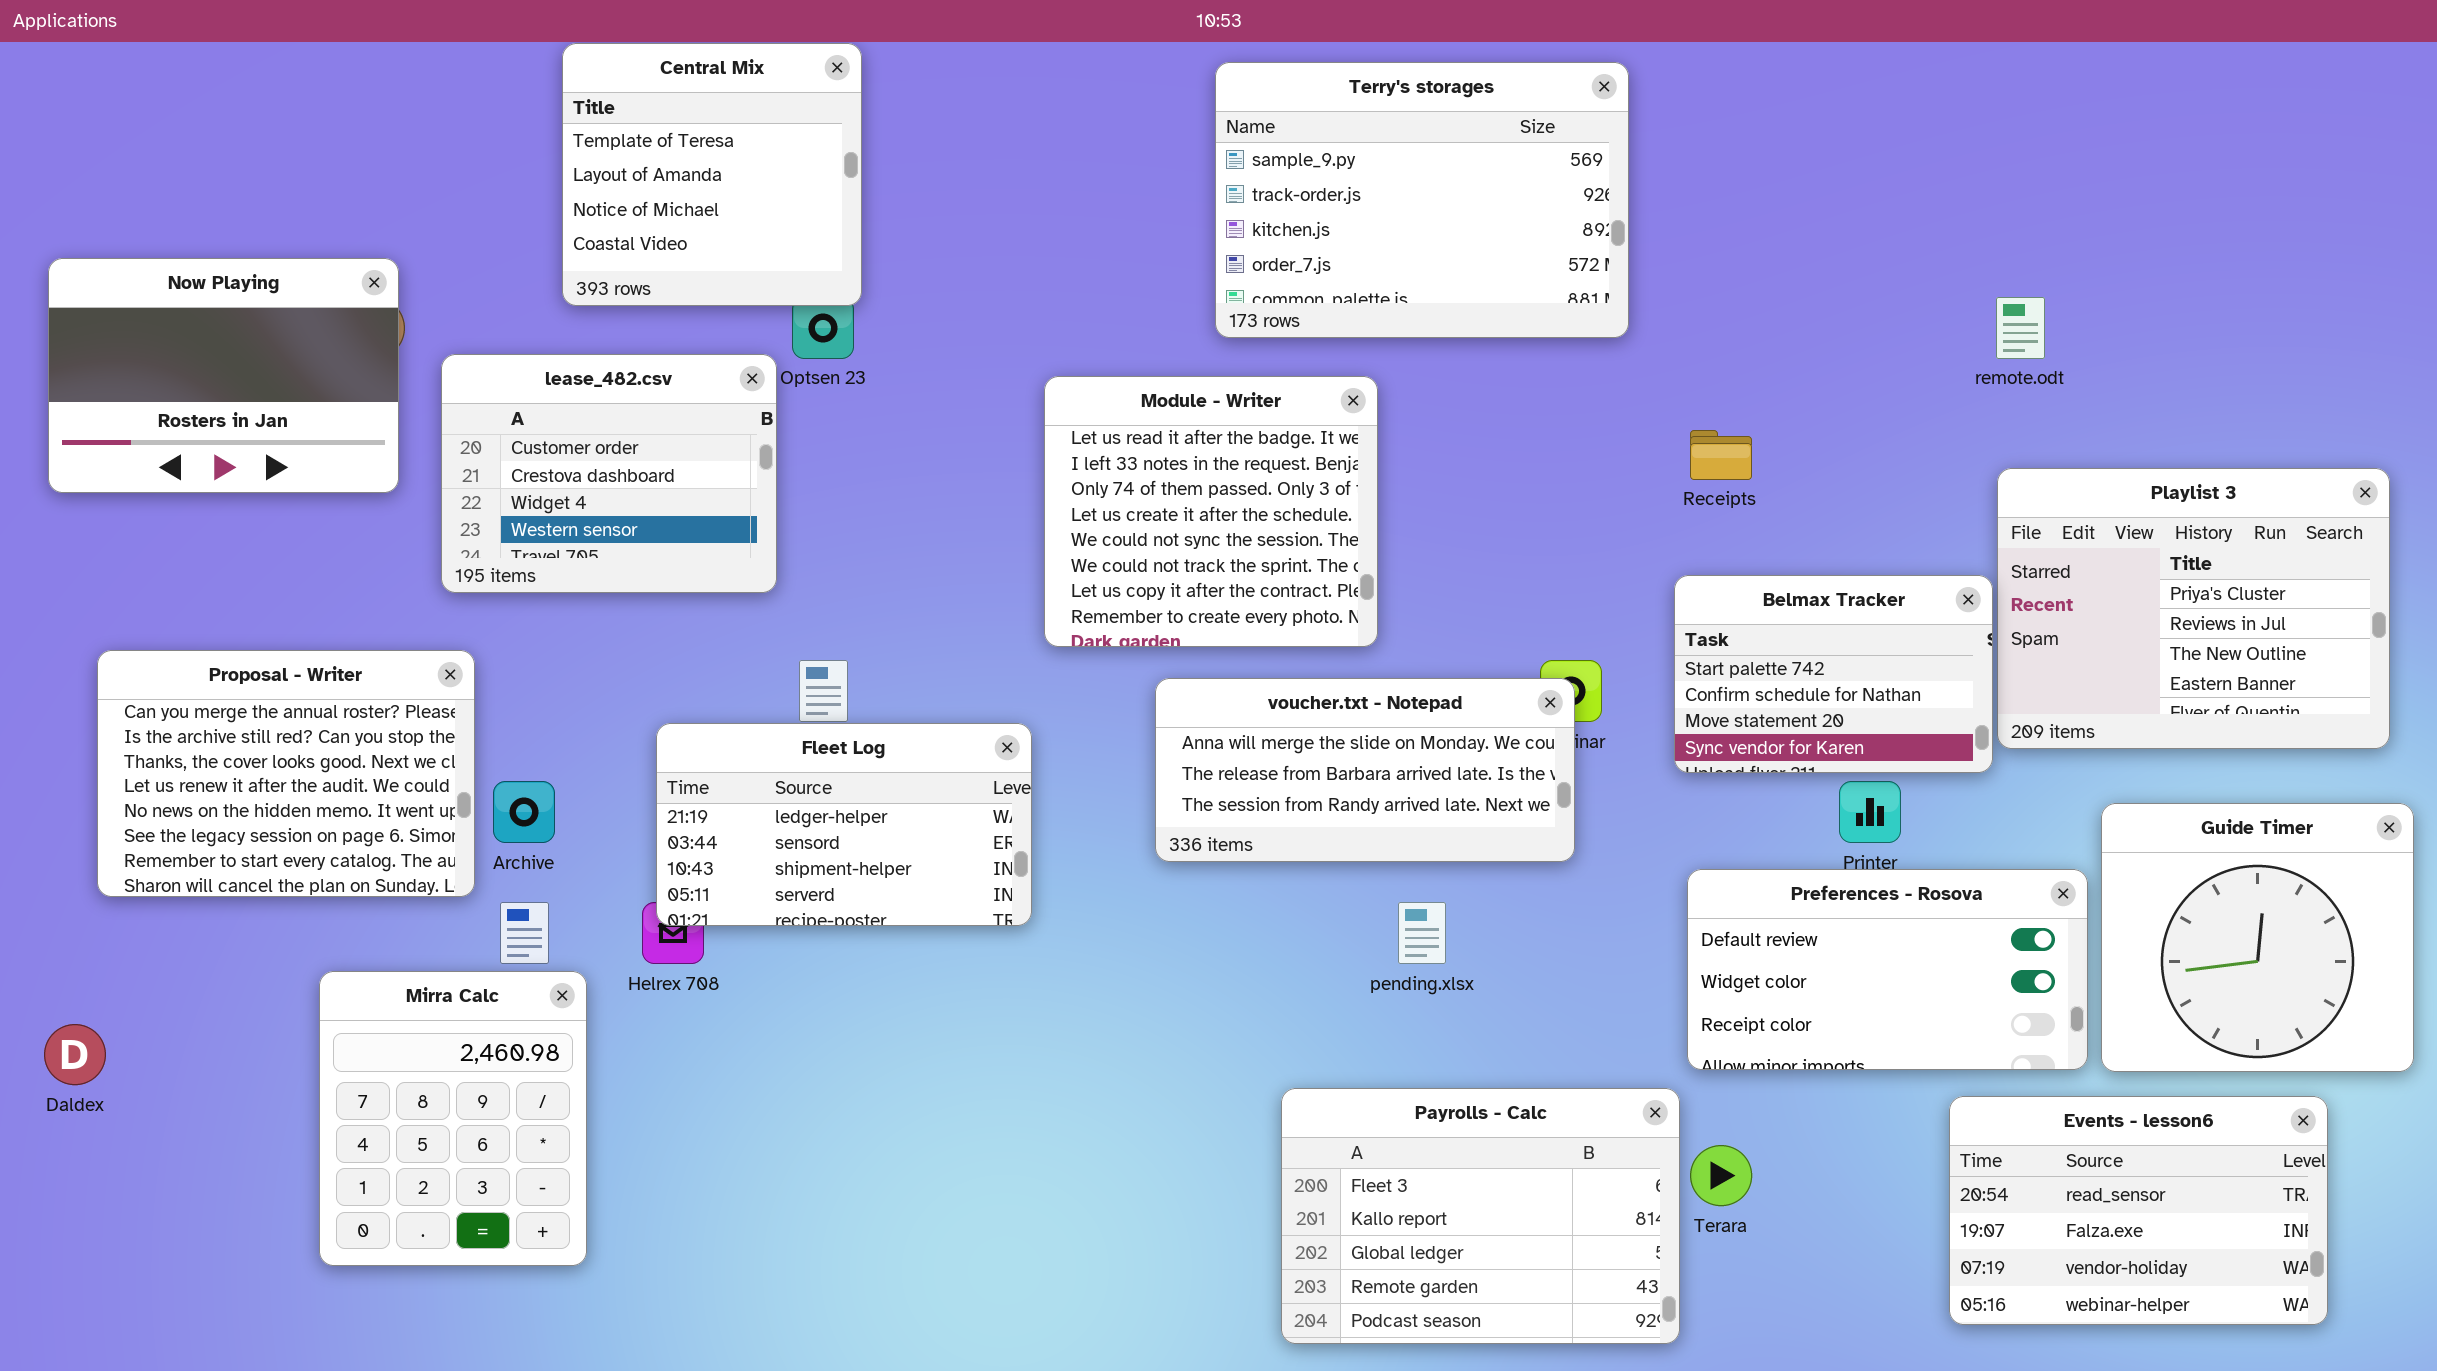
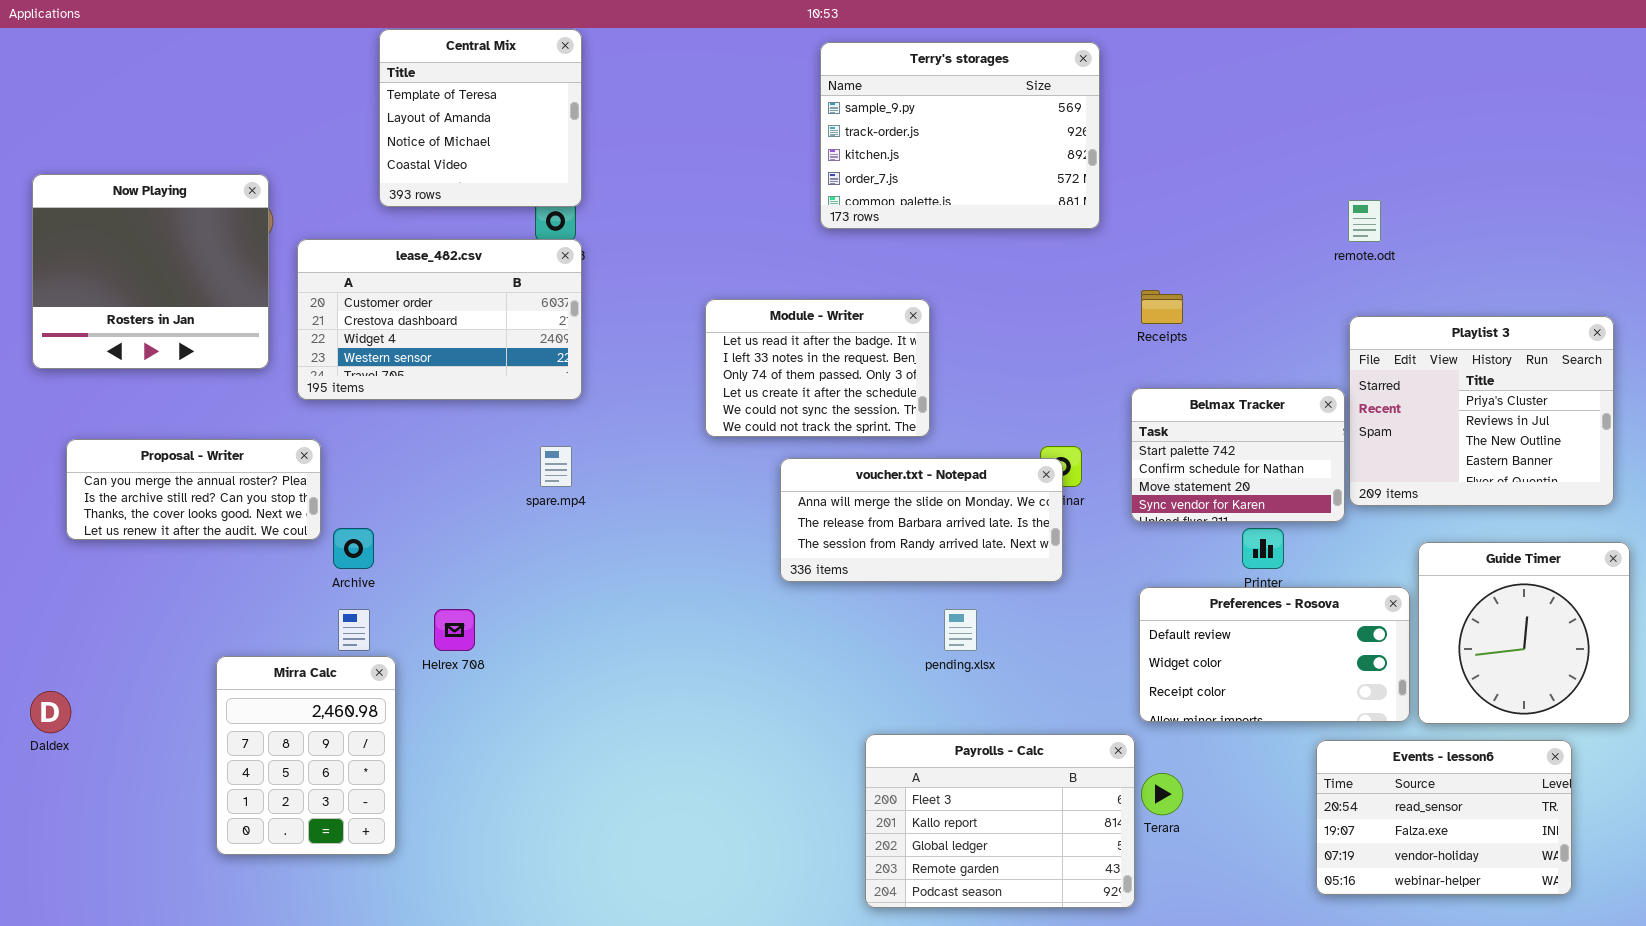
Now Playing: [48,258,399,493] -> [32,174,269,369], resized
lease_482.csv: [441,354,777,593] -> [297,239,582,400], resized
Module - Writer: [1044,376,1378,647] -> [705,299,930,437], resized
Proposal - Writer: [97,650,475,897] -> [66,439,321,540], resized
Fleet Log: [656,723,1032,926] -> none, closed

